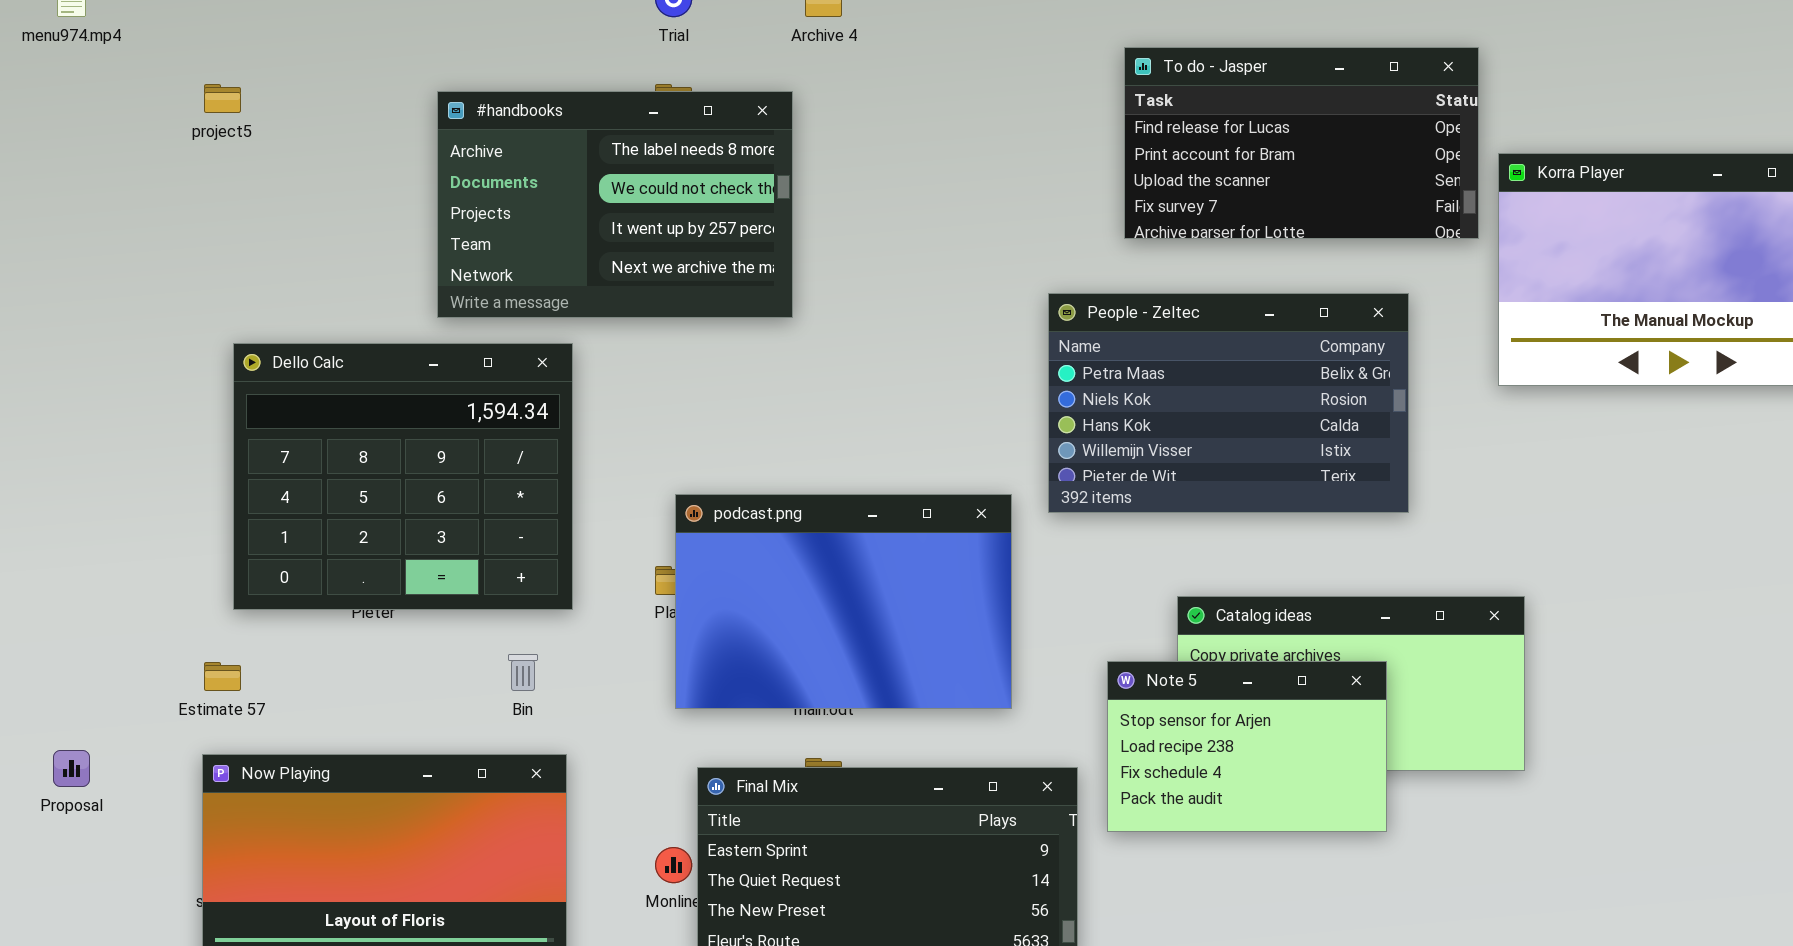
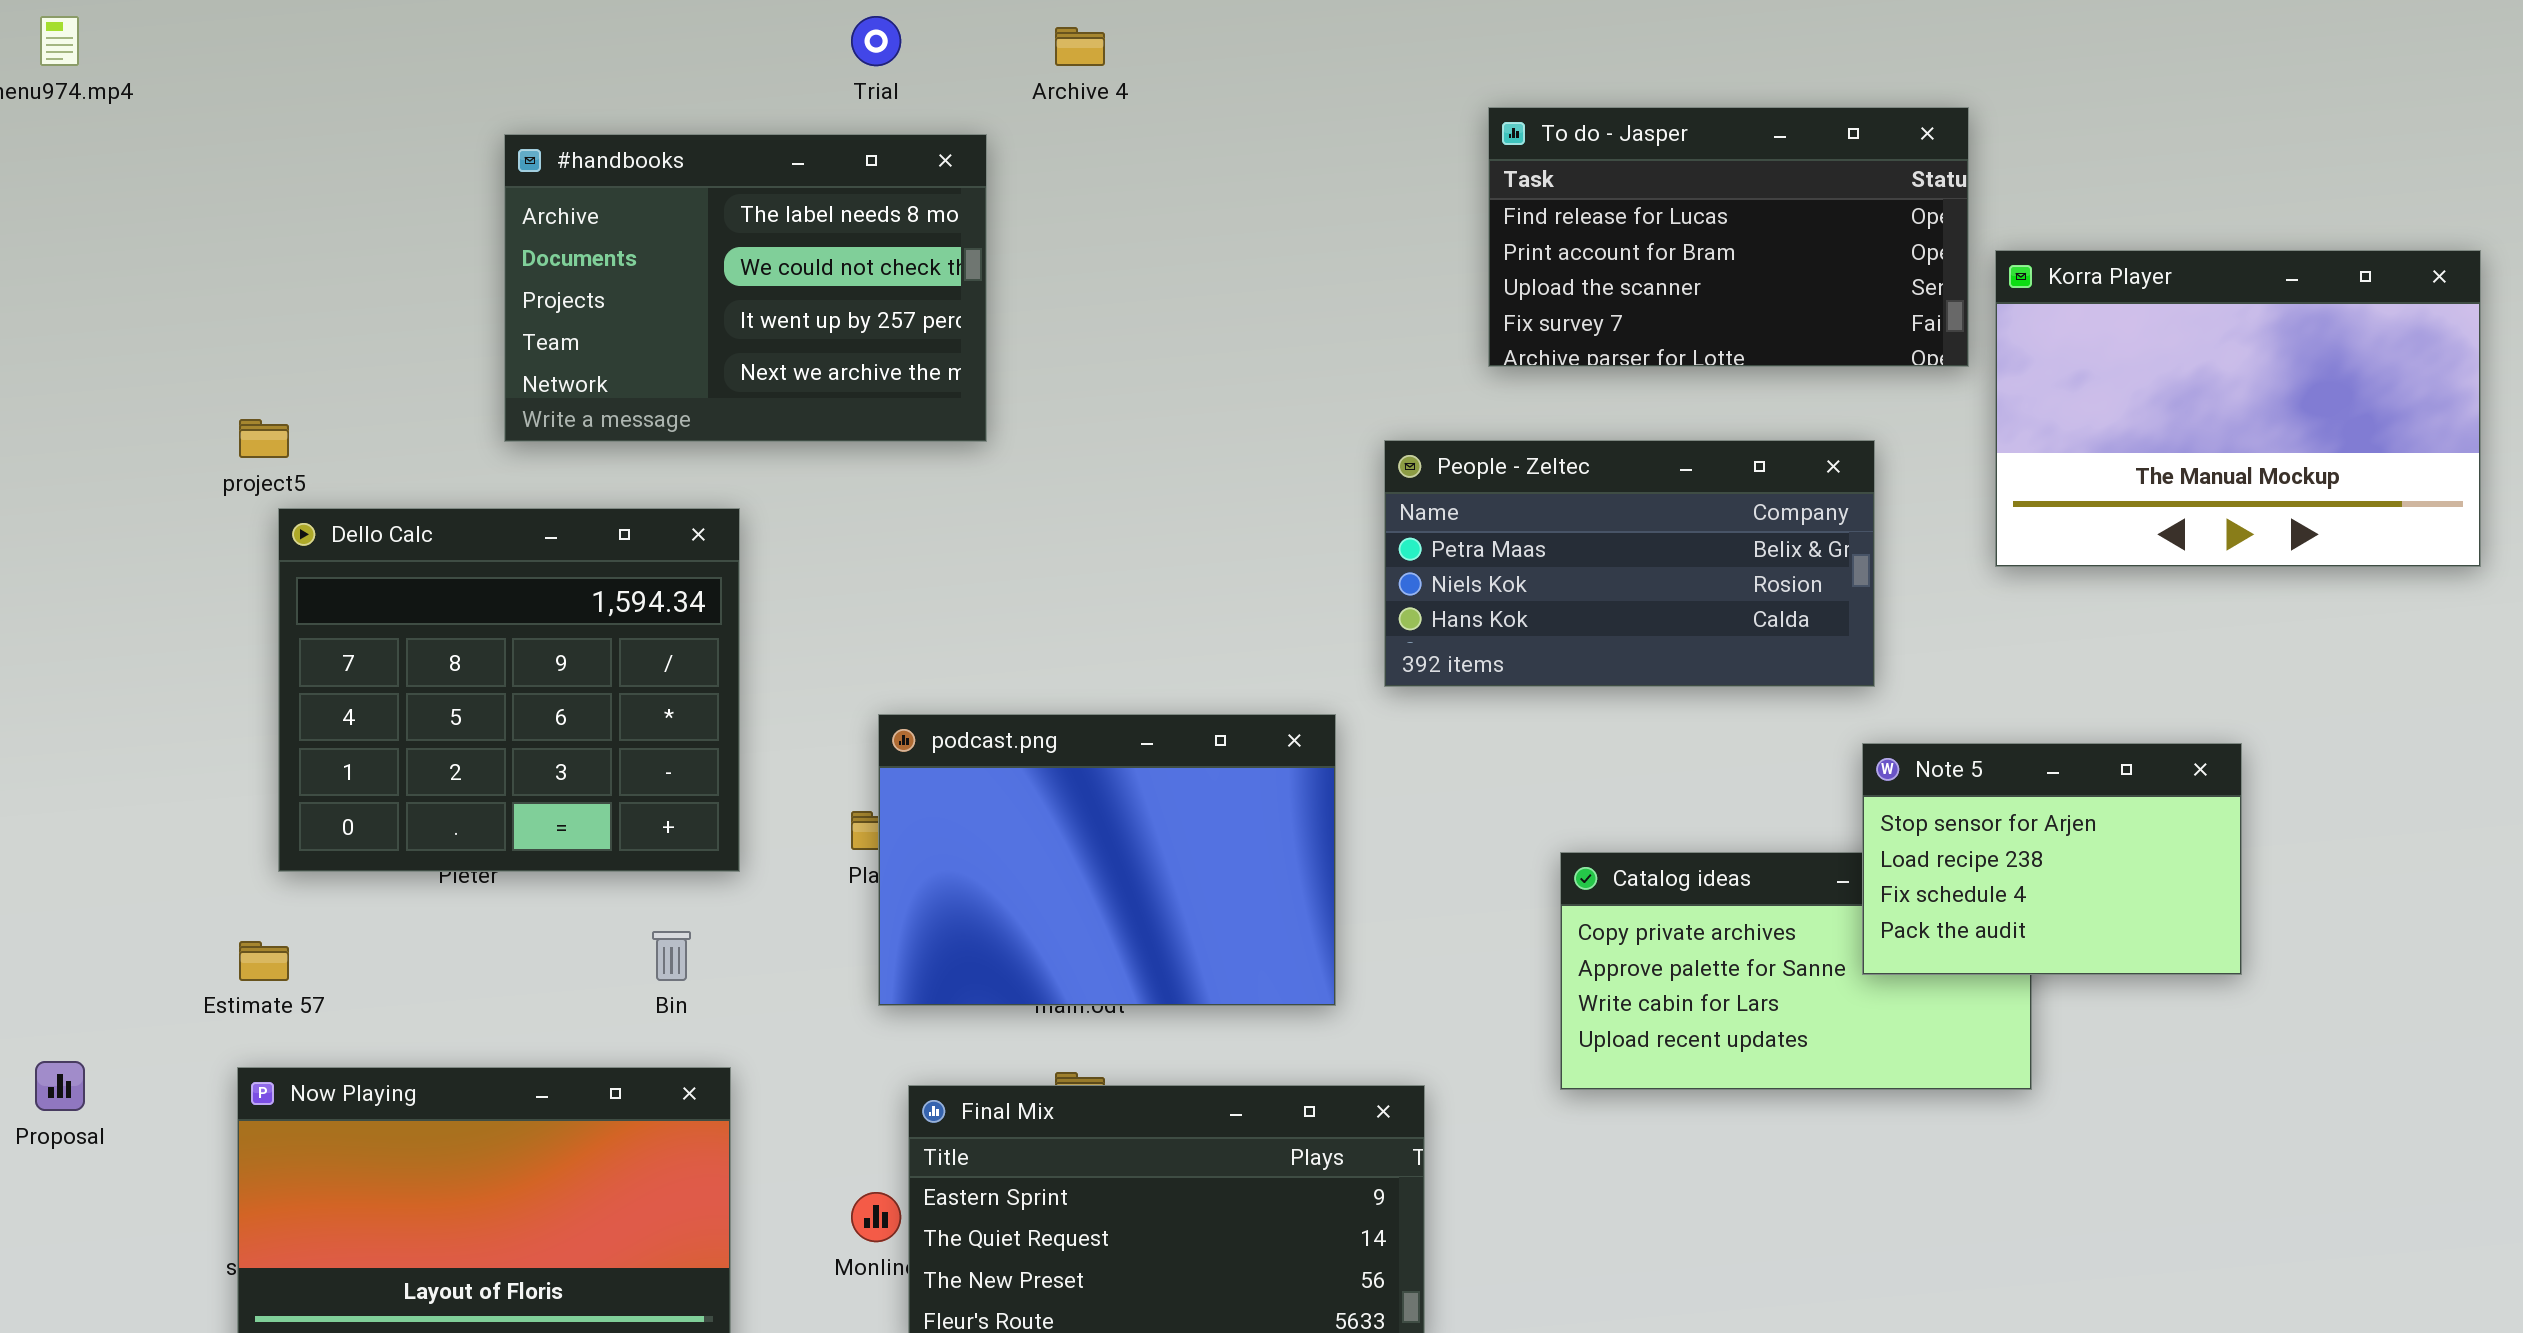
project5: [204,84,241,113] -> [239,419,289,458], moved
#handbooks: [437,91,793,318] -> [504,134,987,442], moved
People - Zeltec: [1048,293,1409,513] -> [1384,440,1875,687], resized
Note 5: [1107,661,1387,832] -> [1862,743,2242,975], moved

